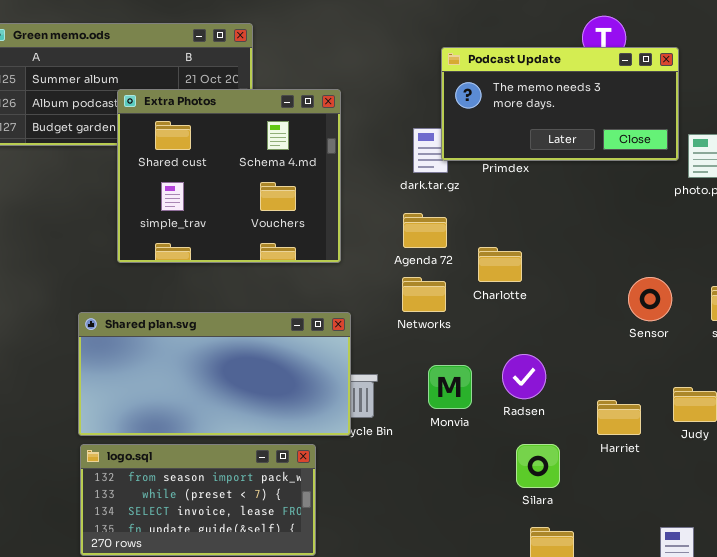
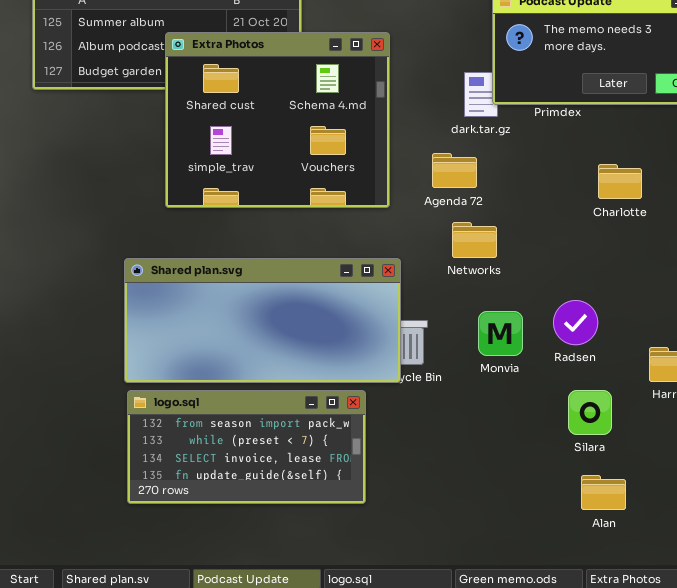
Agenda 72: [403,213,447,248] -> [432,153,477,188], moved
Charlotte: [478,247,522,282] -> [598,164,642,199], moved

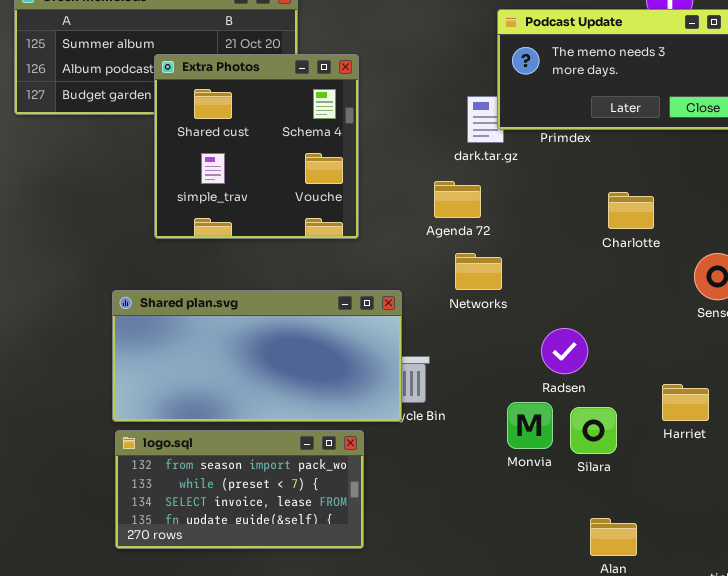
Extra Photos: [165,32,390,208] -> [154,54,359,239], resized
Radsen: [553,300,598,345] -> [541,328,588,374], moved
Monvia: [478,311,523,356] -> [507,402,553,449], moved
Silara: [568,390,612,435] -> [570,407,617,454], moved

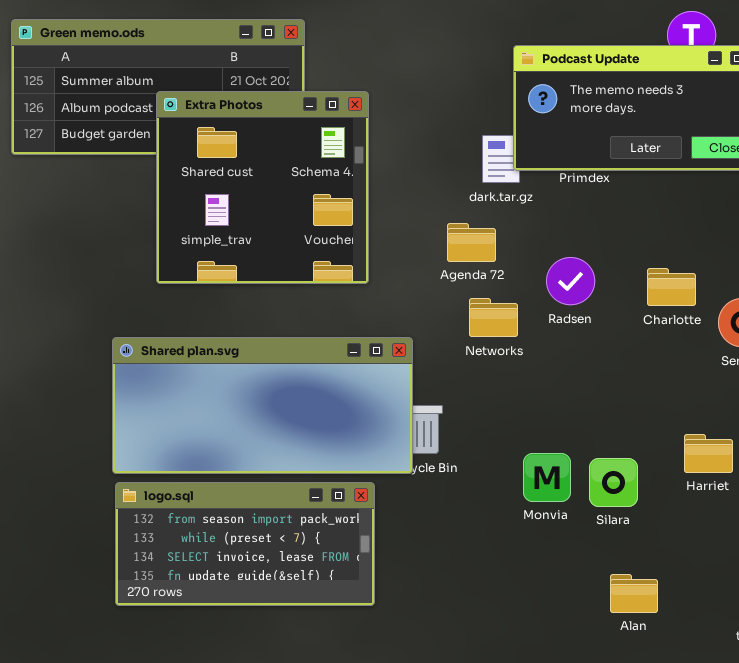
Charlotte: [608,192,654,229] -> [647,268,696,306], moved
Radsen: [541,328,588,374] -> [546,257,595,305], moved

